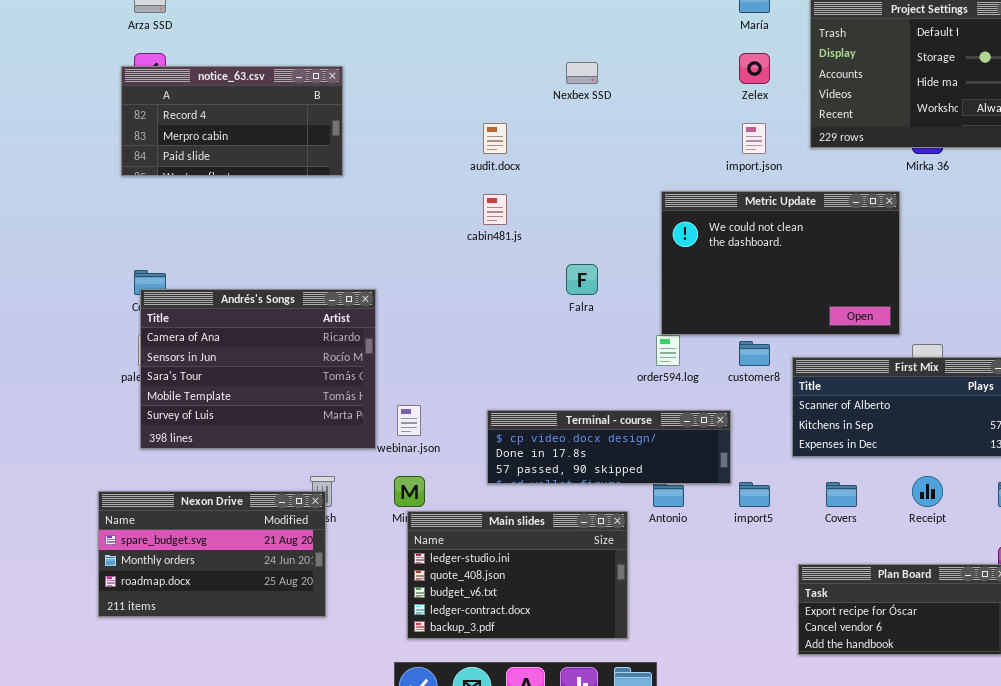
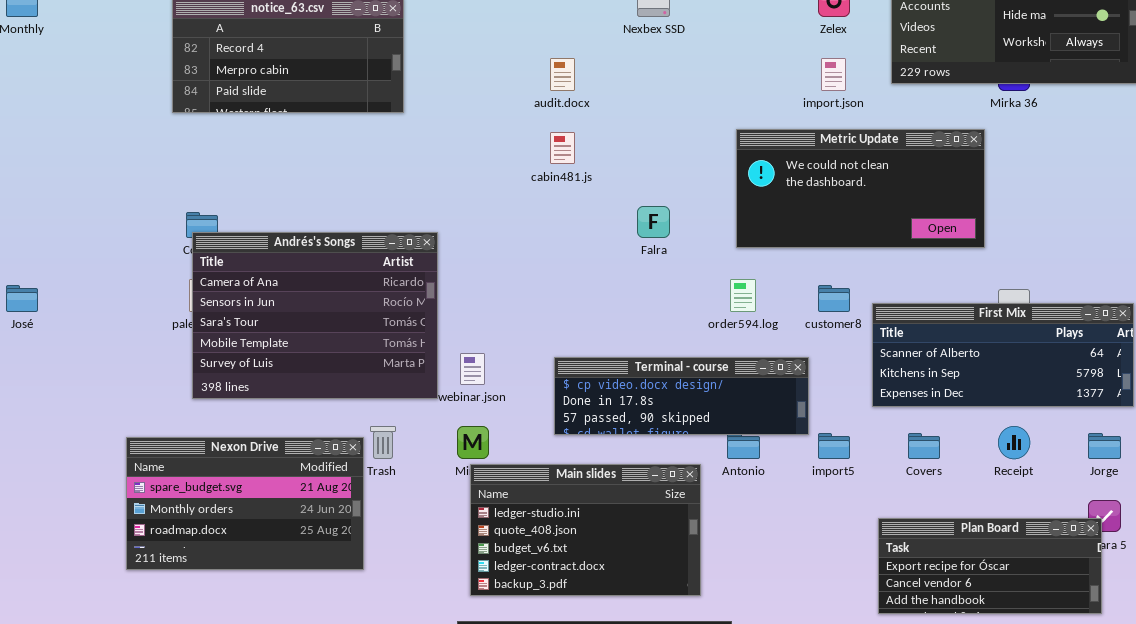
Metric Update: [661,191,900,335] -> [736,129,985,248], resized
Nexon Drive: [98,491,326,617] -> [126,437,364,570], moved

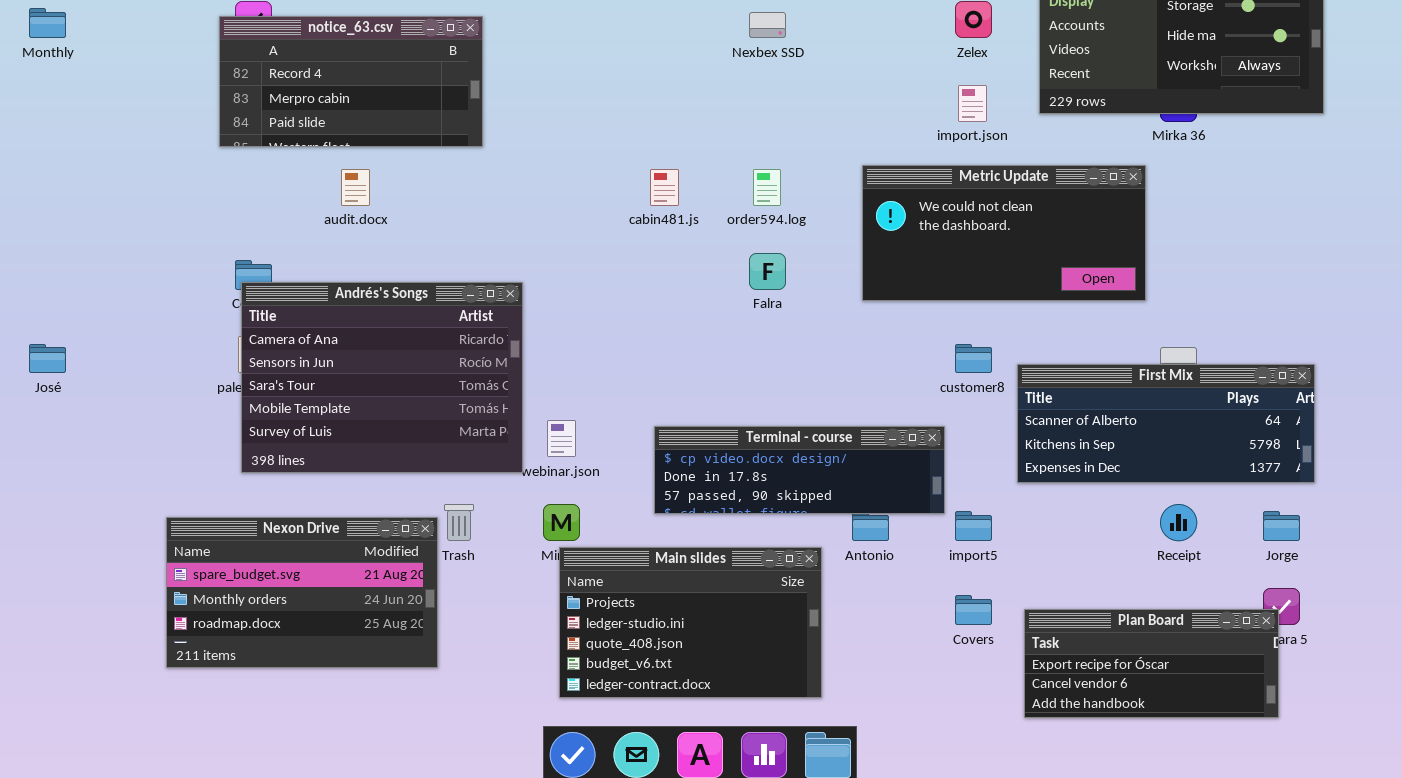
audit.docx: [550,58,575,91] -> [341,169,370,206], moved
order594.log: [730,279,756,312] -> [753,169,781,206], moved
Covers: [908,433,940,459] -> [955,595,992,625], moved
Main slides: [470,464,701,596] -> [559,547,822,698], scrolled up 1 row

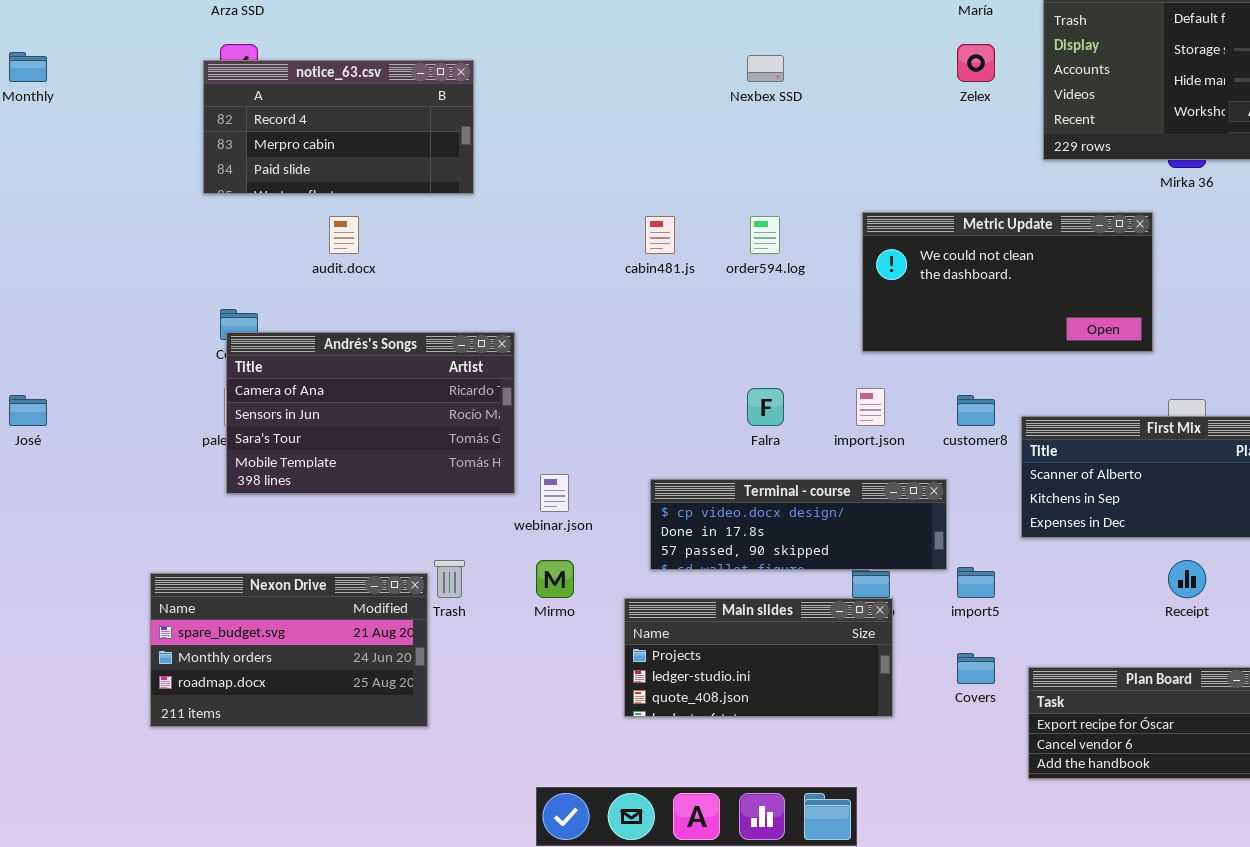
import.json: [958,85,987,122] -> [856,388,885,426], moved
Falra: [749,253,786,290] -> [747,388,784,426], moved
Andrés's Songs: [241,282,523,473] -> [226,332,515,494], resized
Main slides: [559,547,822,698] -> [624,598,893,717], moved, resized

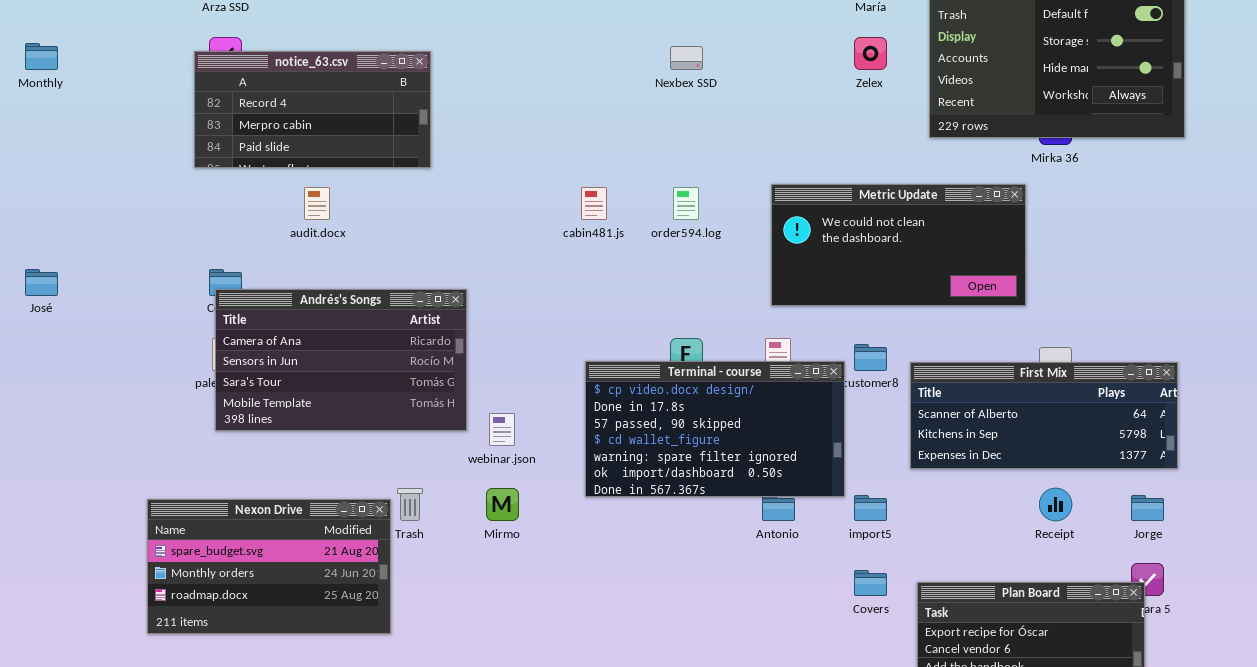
José: [9,395,47,426] -> [25,269,58,296], moved
Terminal - course: [650,479,947,570] -> [585,361,845,497], resized
Main slides: [624,598,893,717] -> none, closed

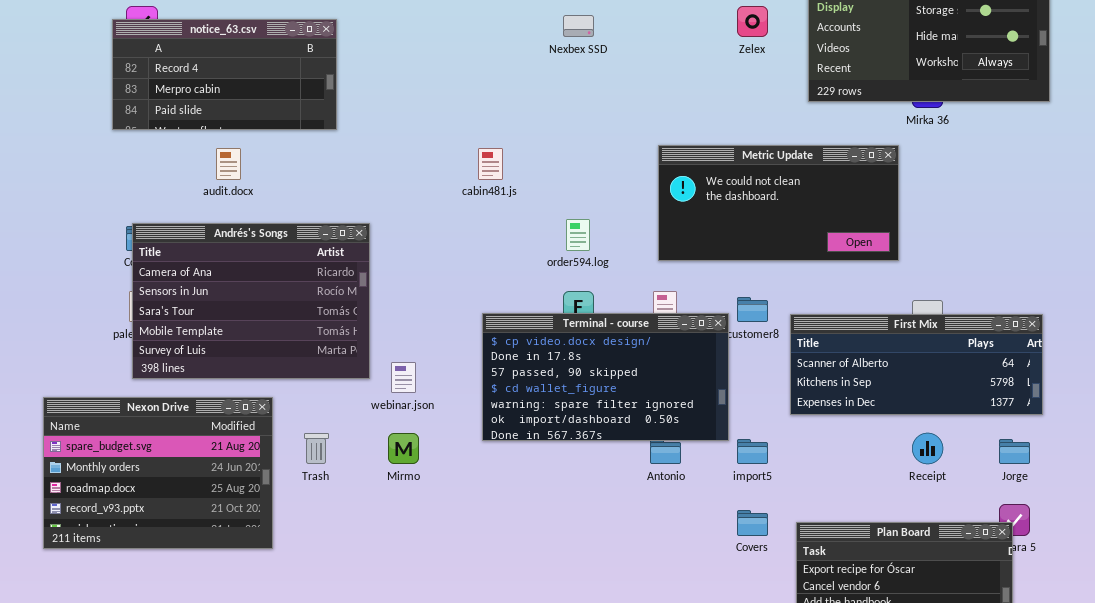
order594.log: [673,187,699,220] -> [566,219,590,251], moved
Andrés's Songs: [215,289,467,431] -> [132,223,370,379], resized
Nexon Drive: [147,499,391,634] -> [43,397,273,549], moved, resized

